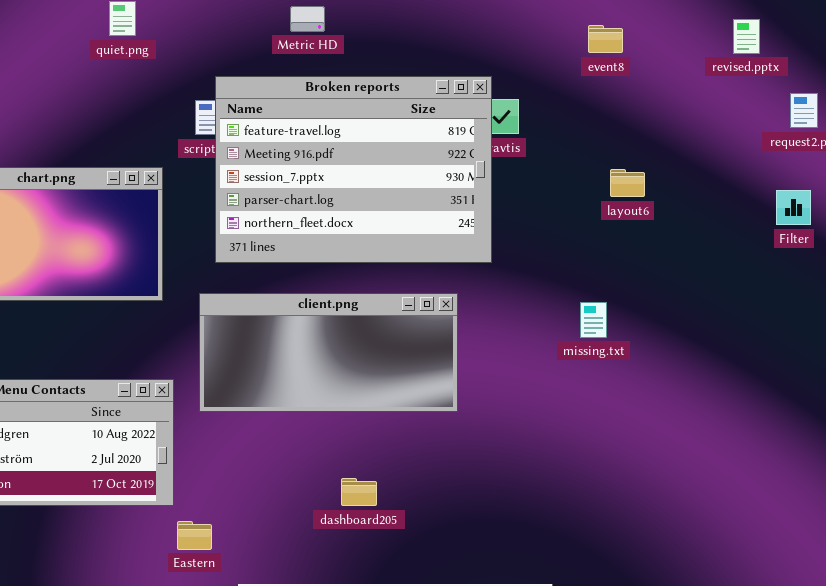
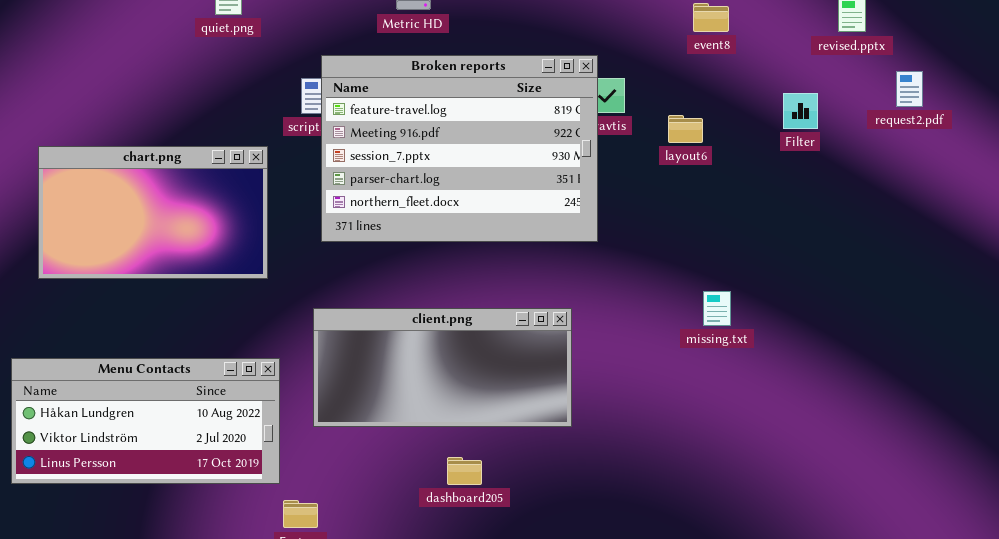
layout6: [610,169,645,197] -> [668,115,703,143], moved
Filter: [776,190,811,225] -> [783,93,818,129], moved
client.png: [199,293,458,412] -> [313,308,572,427], moved
missing.txt: [580,302,607,338] -> [703,291,731,326], moved

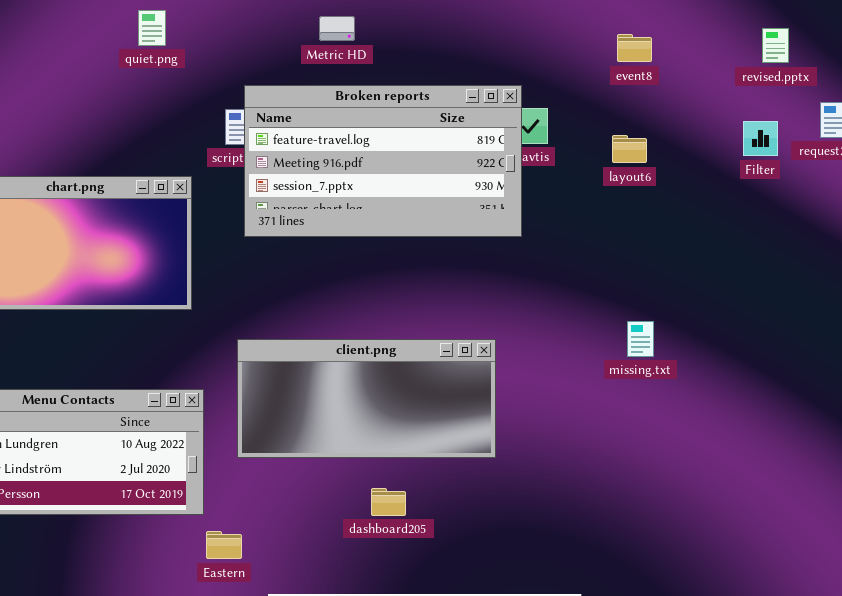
Broken reports: [321,55,598,242] -> [244,85,522,237], resized
Filter: [783,93,818,129] -> [743,121,778,156], moved
layout6: [668,115,703,143] -> [612,135,647,163], moved

